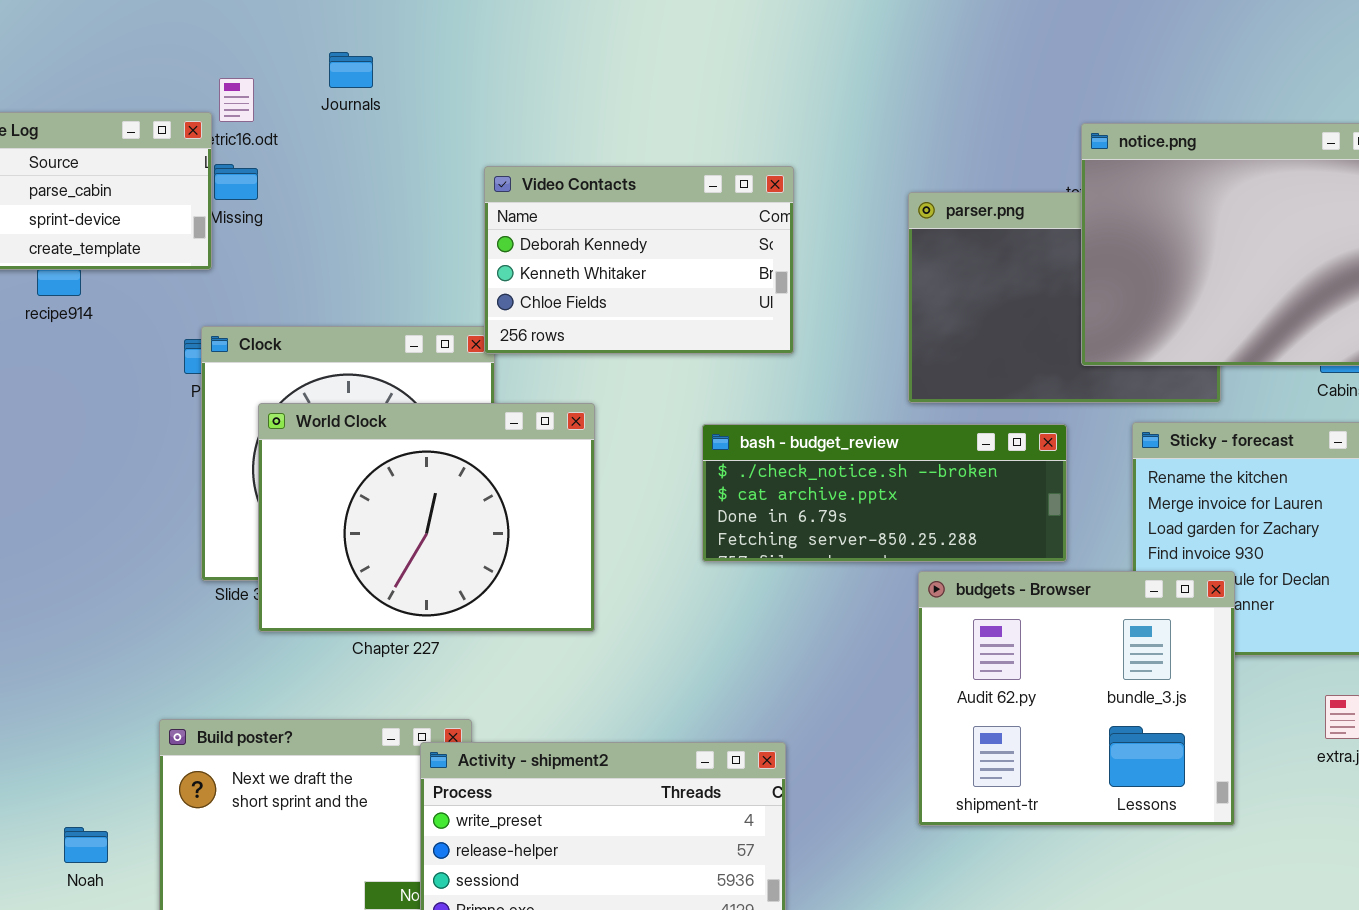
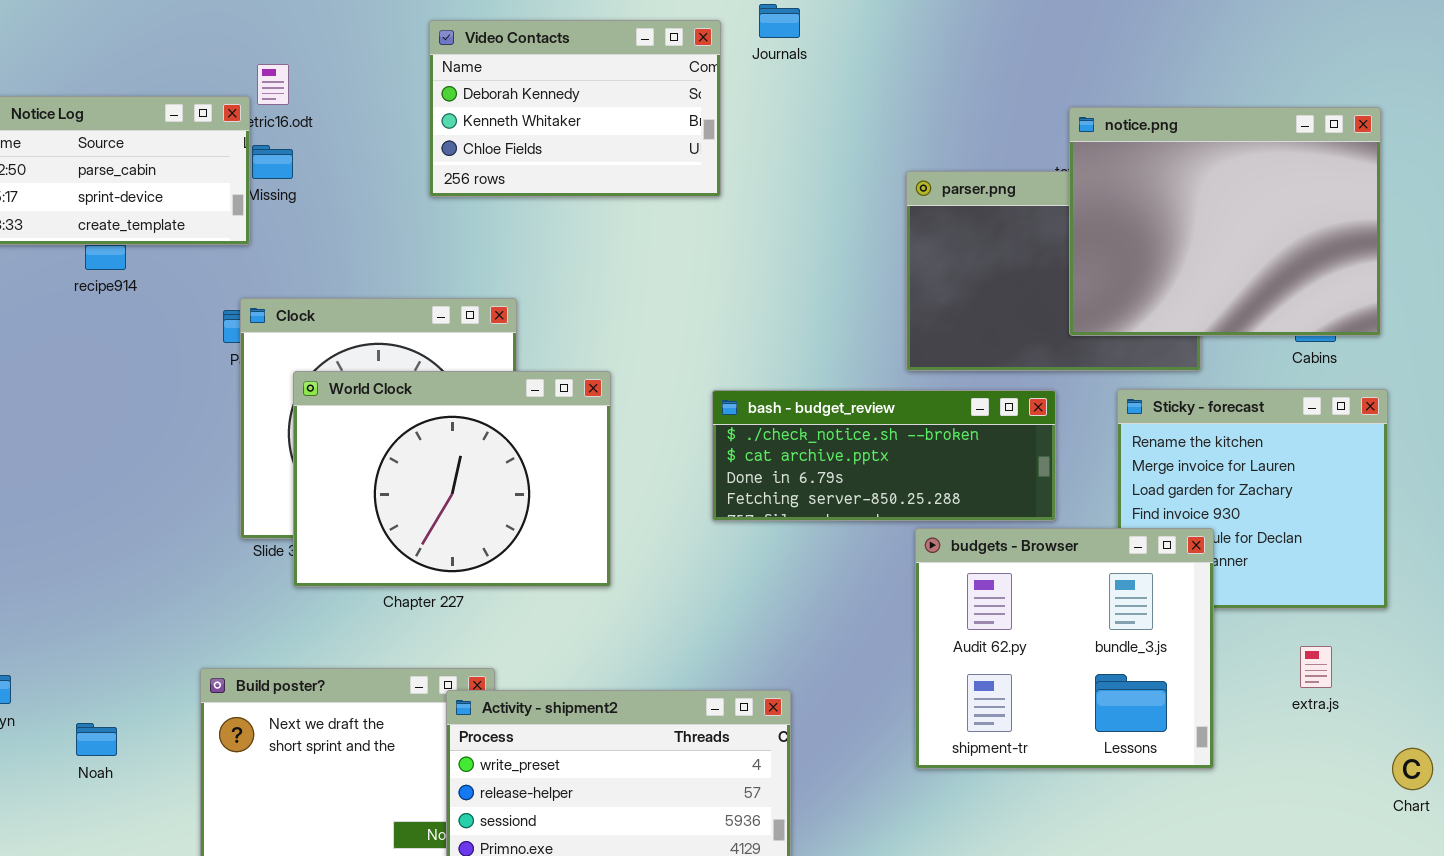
Journals: [329,52,373,88] -> [759,4,800,38], moved
Video Contacts: [484,166,794,354] -> [429,20,721,197], moved
Noah: [64,827,108,863] -> [76,723,117,756], moved

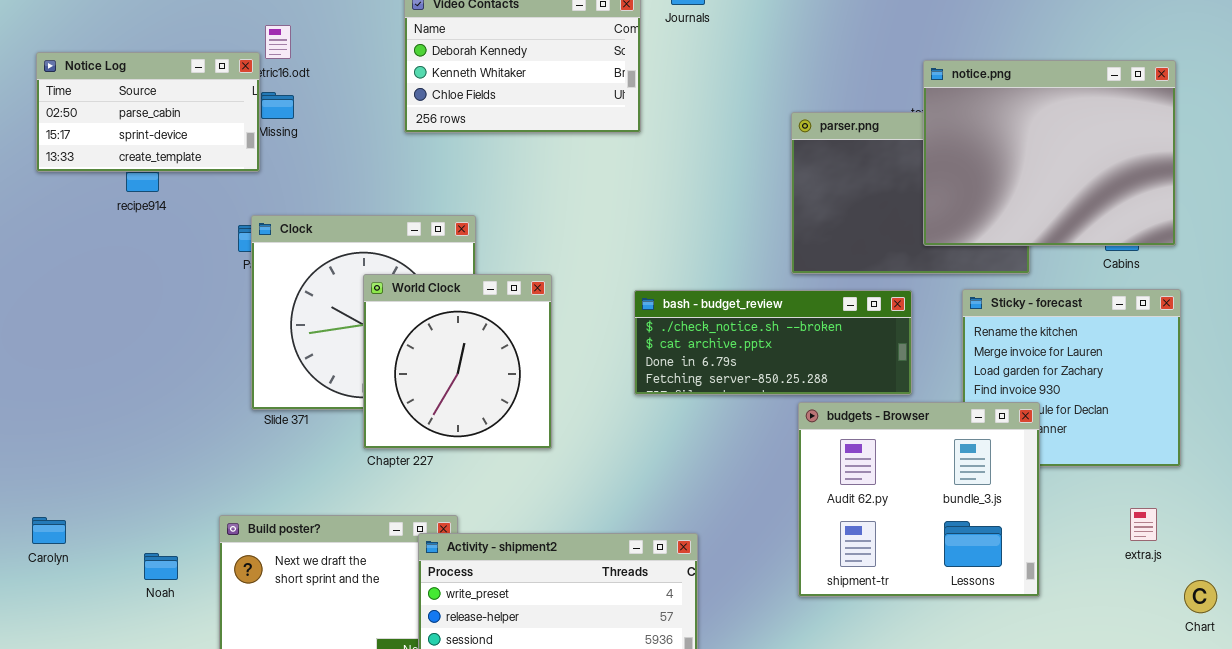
World Clock: [293,371,611,587] -> [363,274,552,449], resized
extra.js: [1300,646,1332,688] -> [1130,508,1157,541], moved
Noah: [76,723,117,756] -> [144,553,178,580], moved

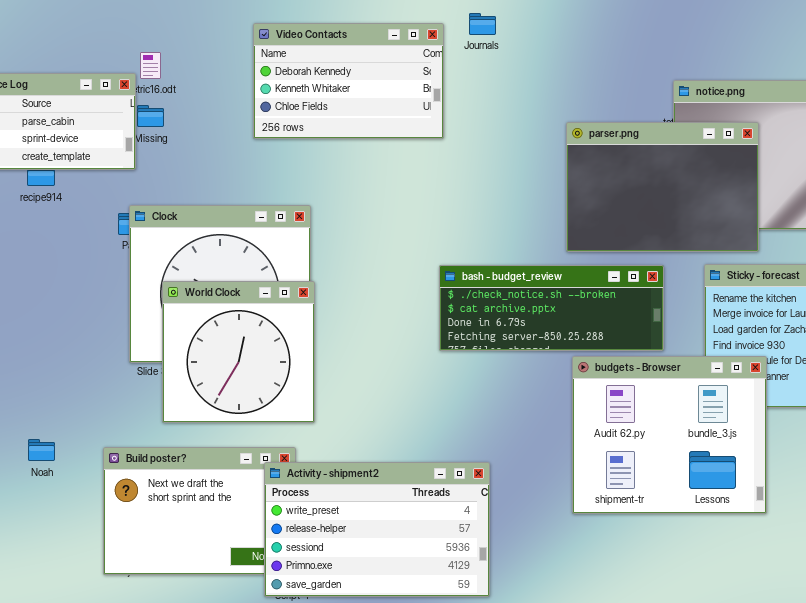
parser.png: [791,112,1030,274] -> [566,122,759,252], raised
World Clock: [363,274,552,449] -> [162,281,315,423], moved
Noah: [144,553,178,580] -> [28,439,55,461], moved

